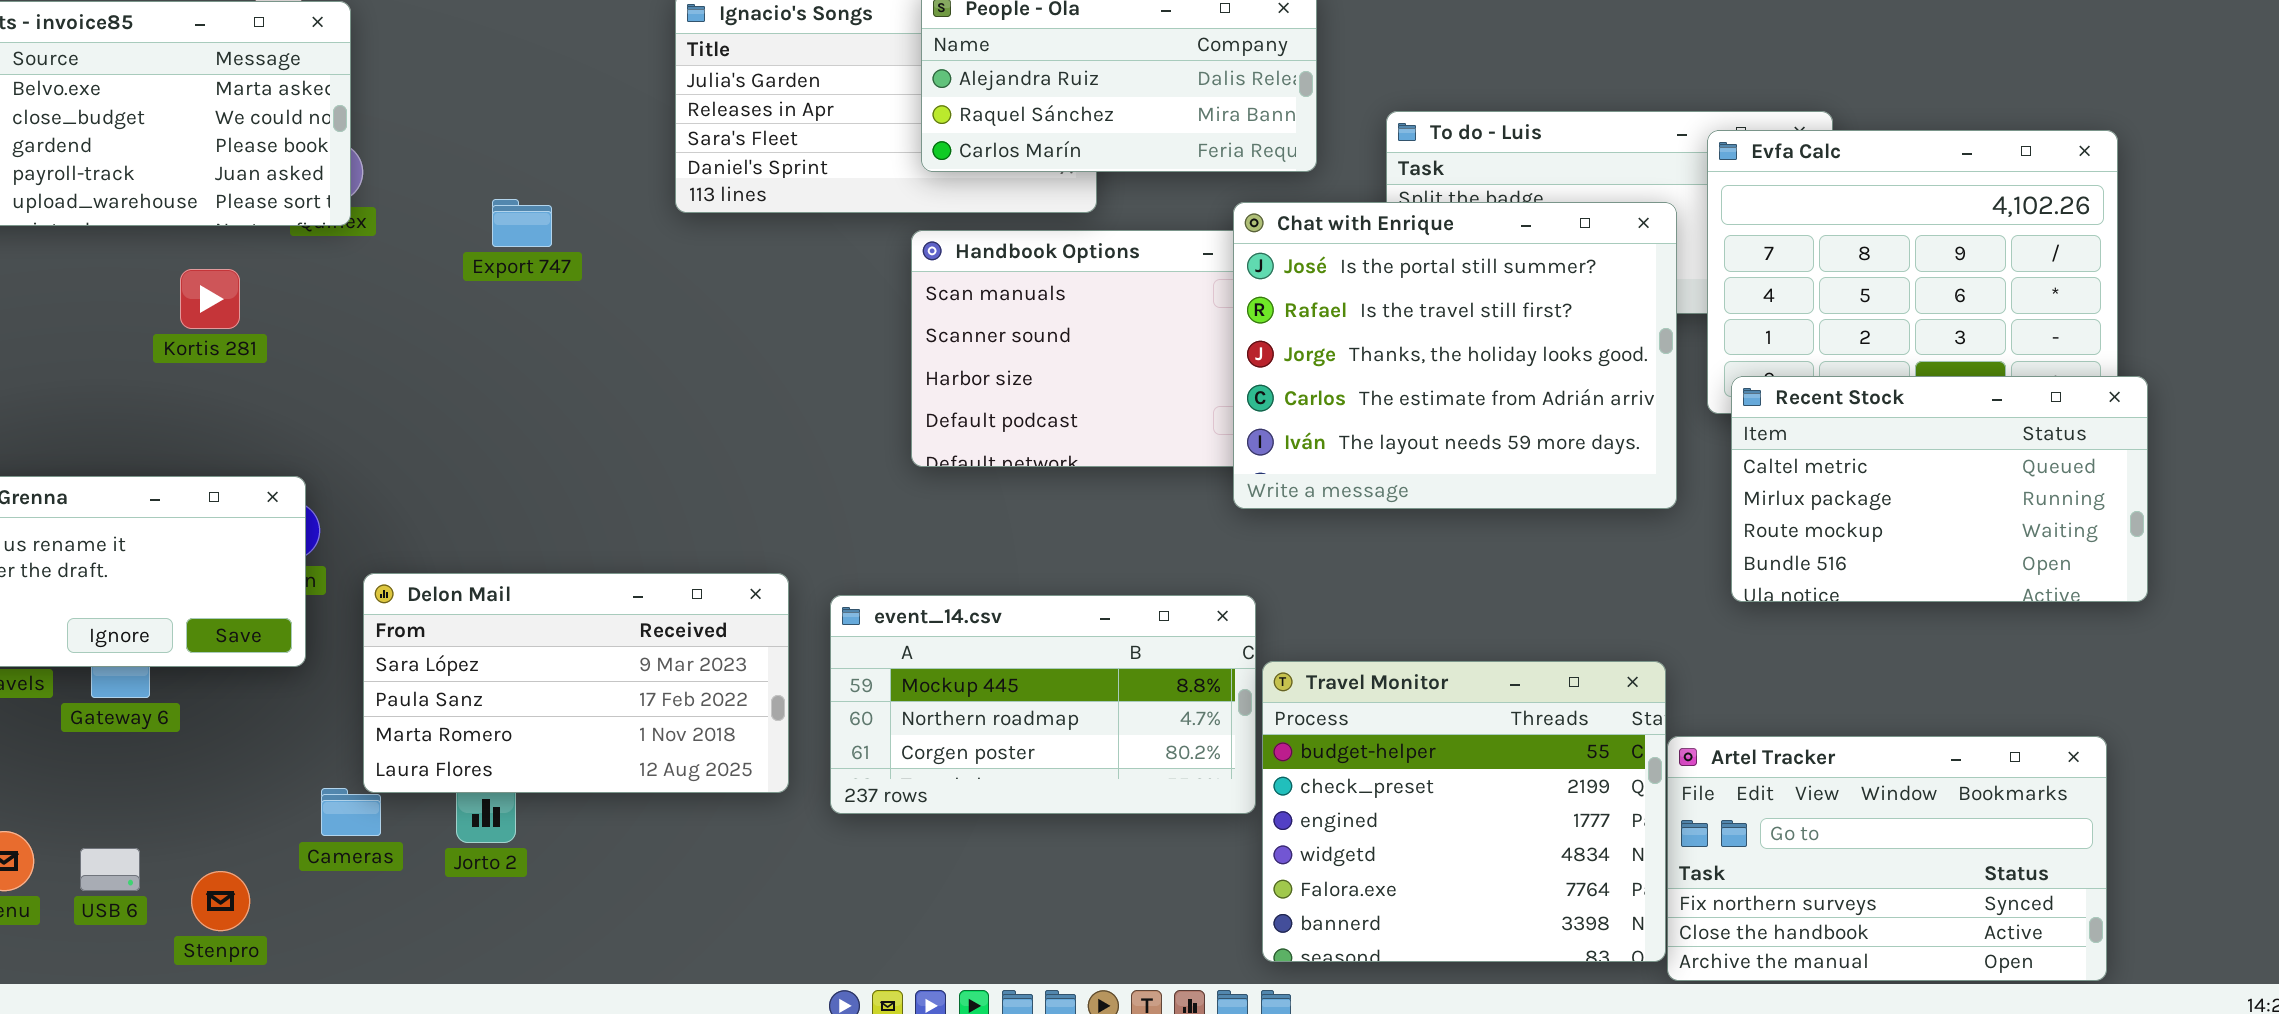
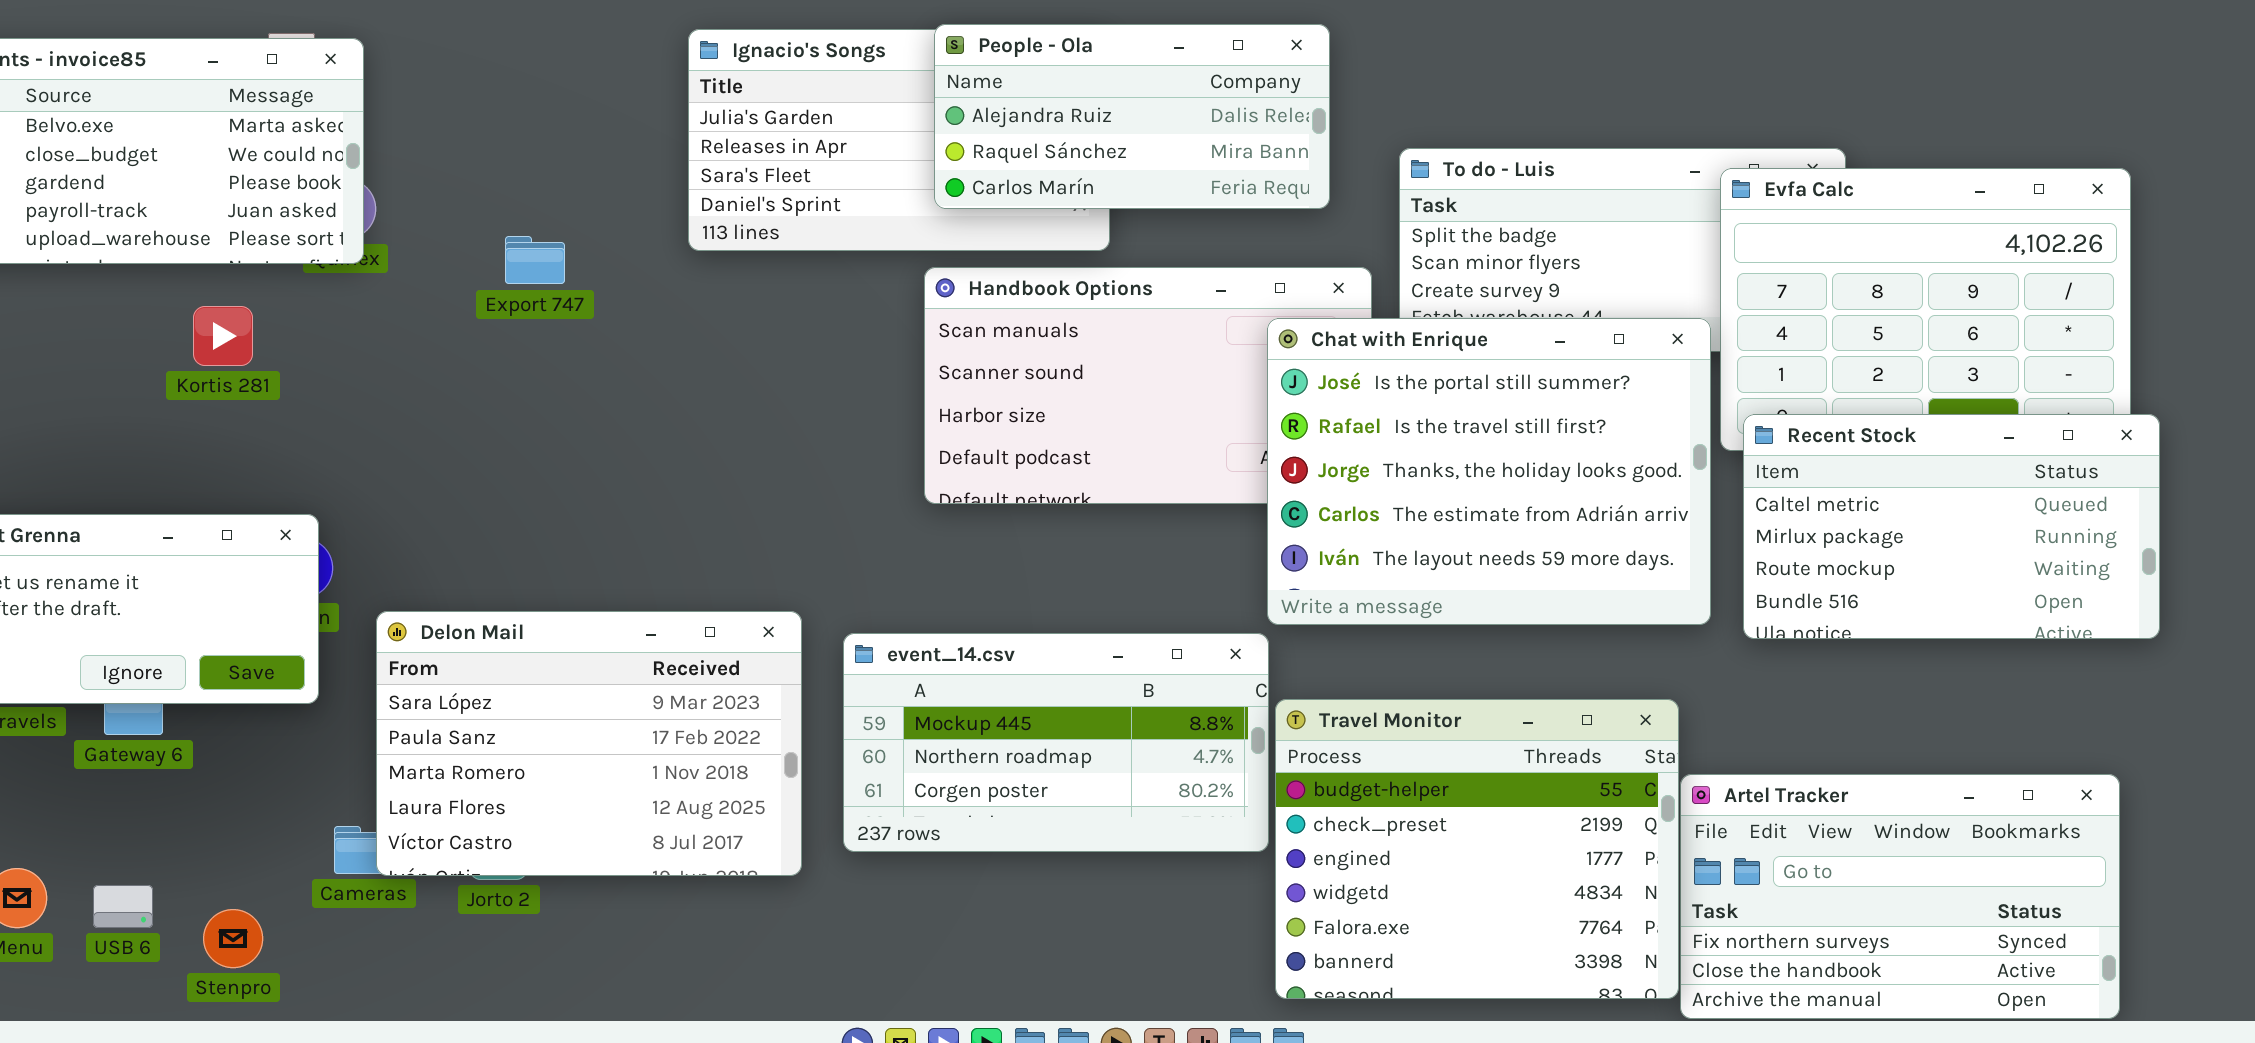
Chat with Enrique: [1233,202,1677,509] -> [1267,318,1711,625], moved
Delon Mail: [363,573,789,793] -> [376,611,802,876], resized

